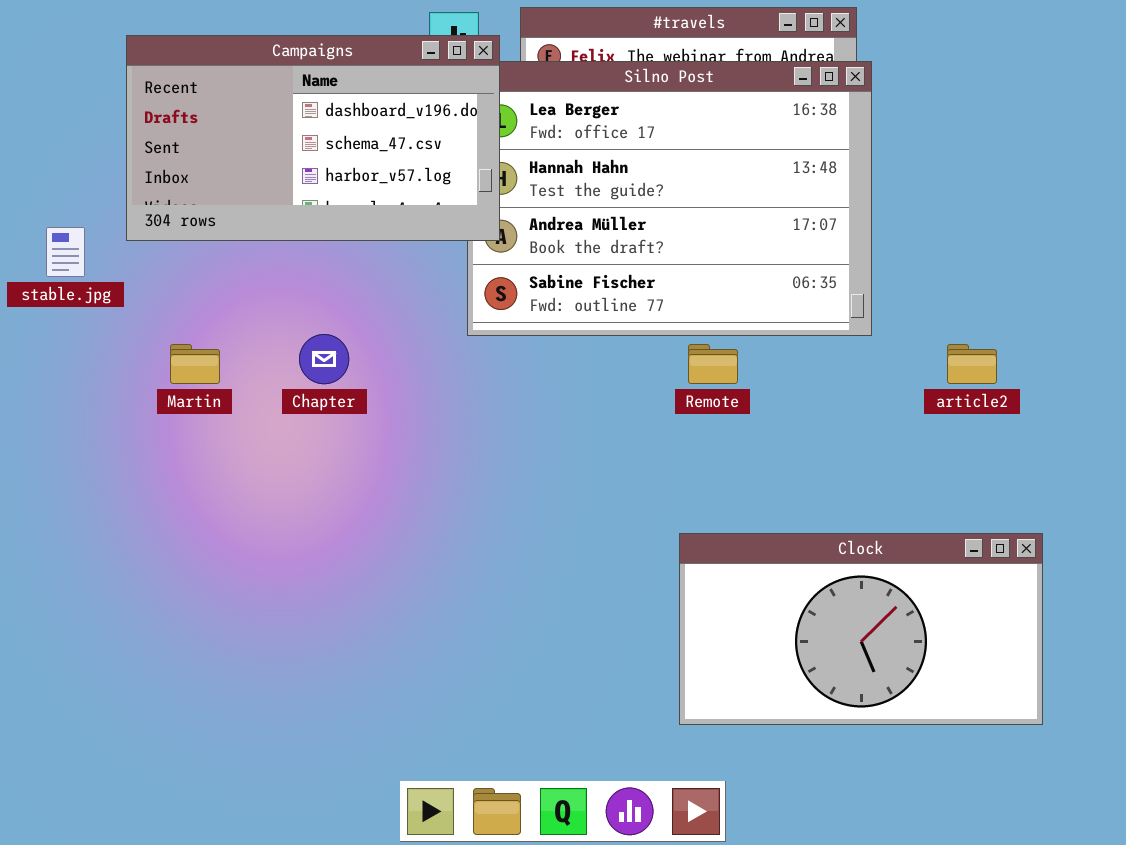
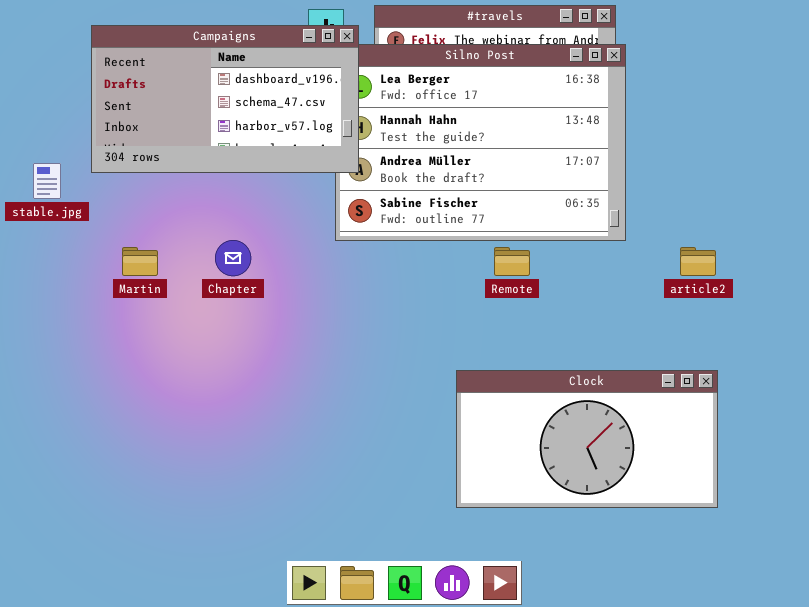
Clock: [679,533,1043,725] -> [456,370,718,508], moved

